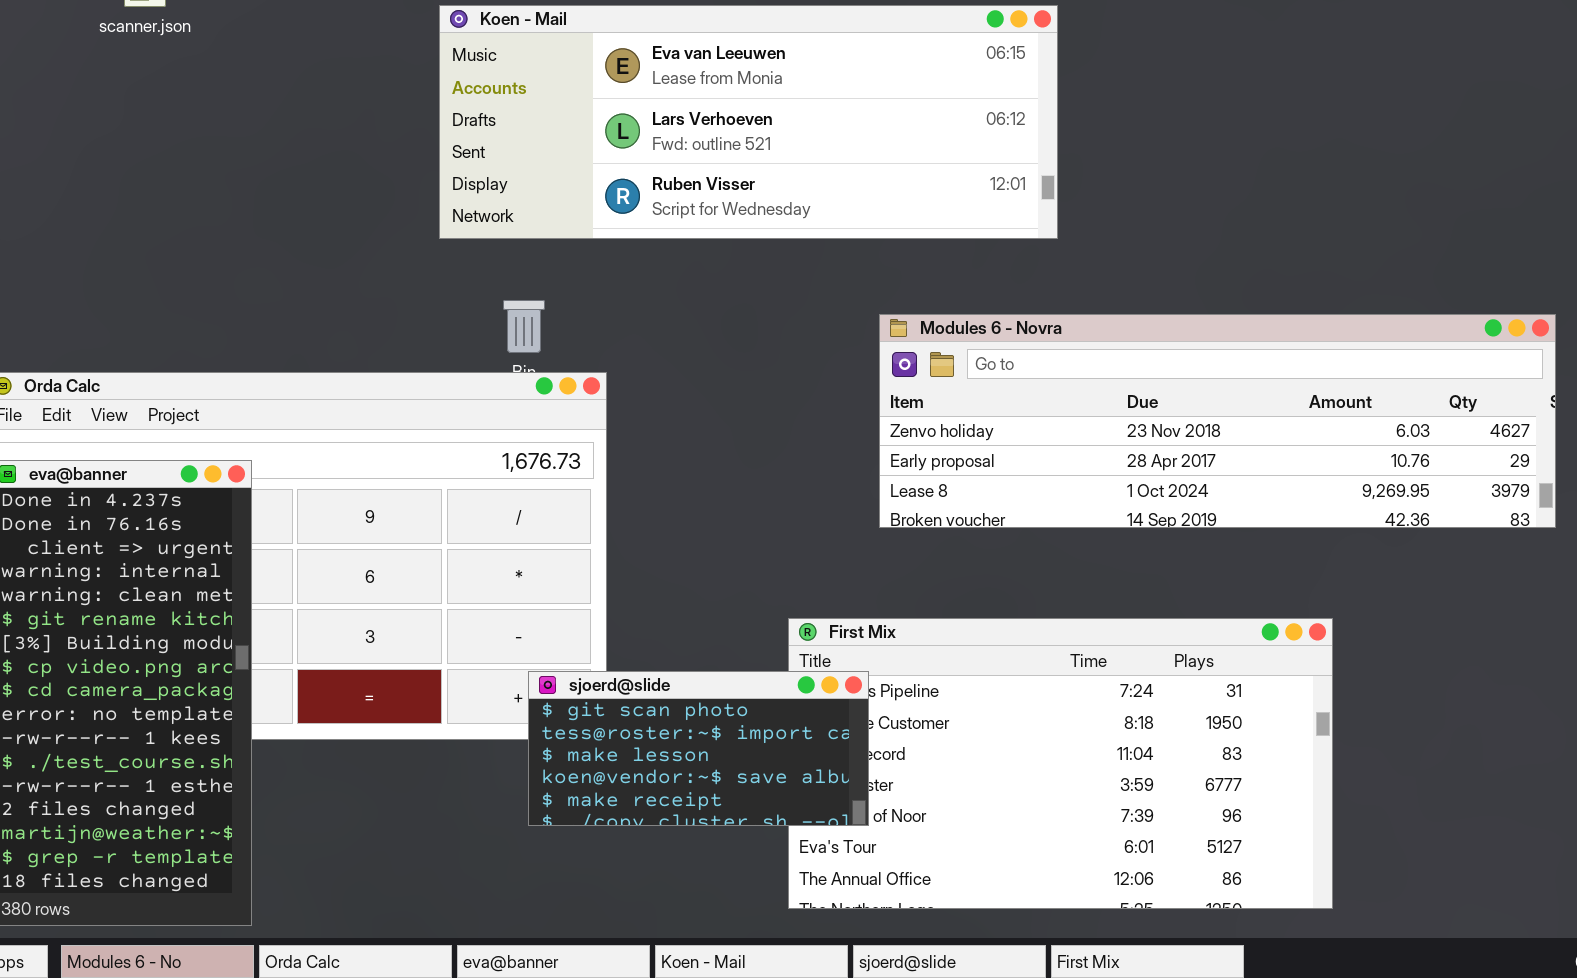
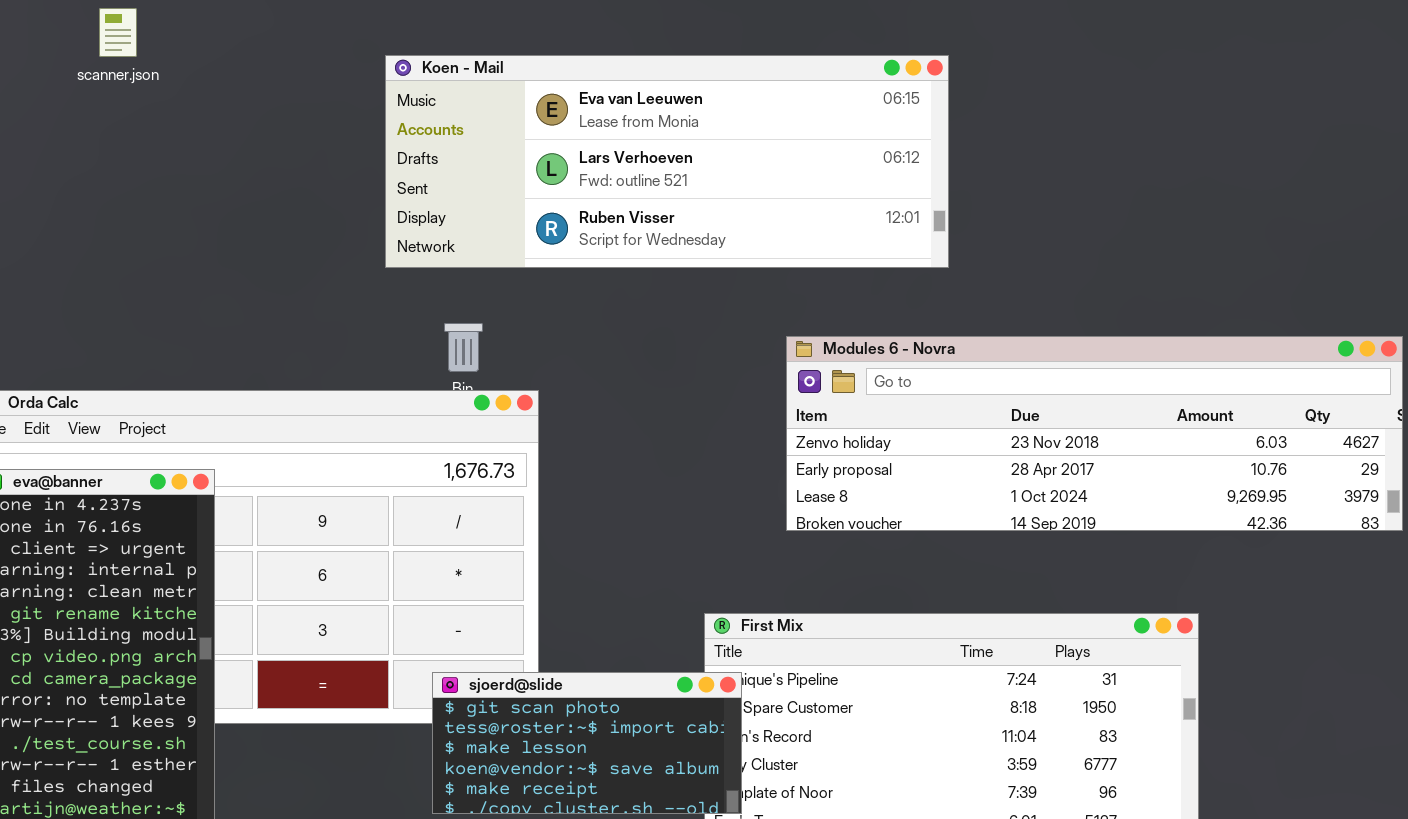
sjoerd@slide: [528,671,869,826] -> [432,672,742,814], moved

